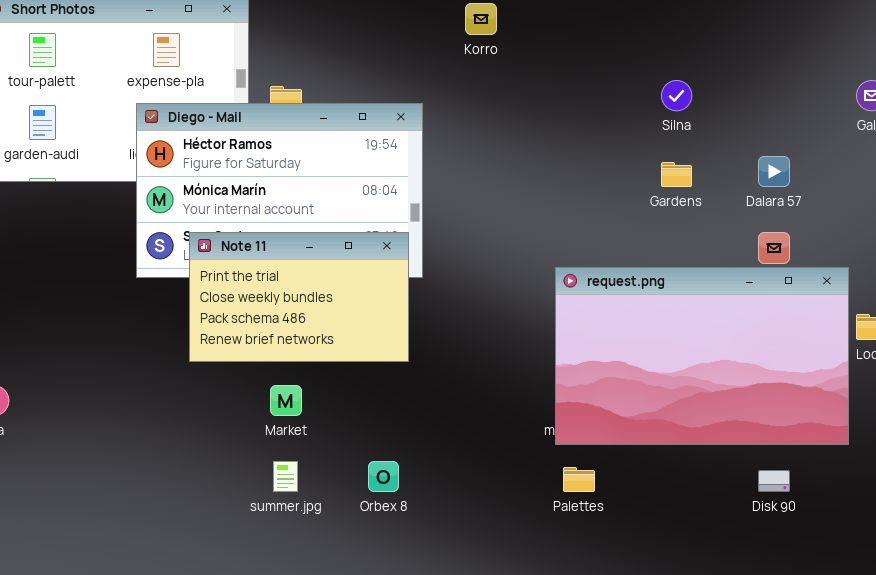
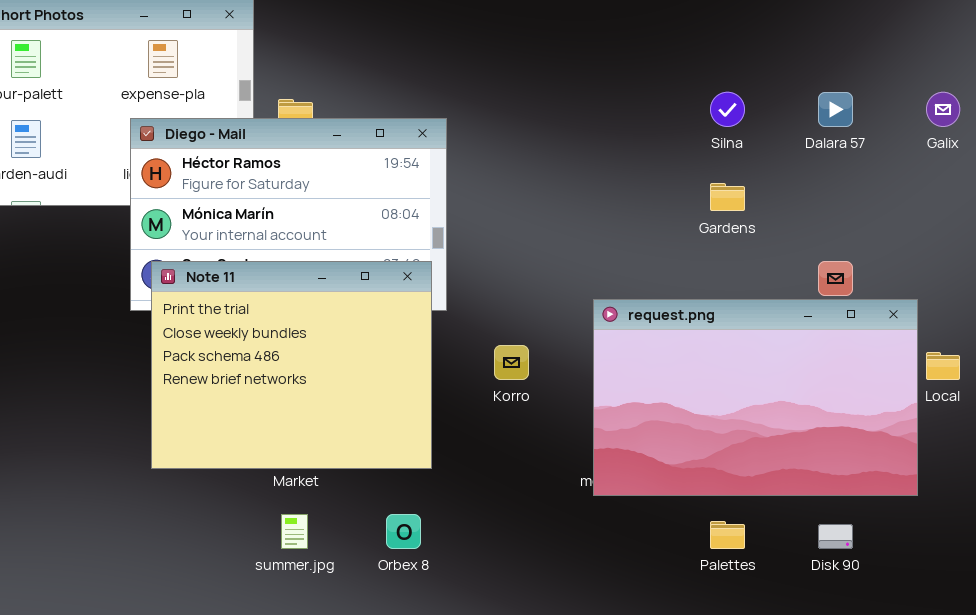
Korro: [465,3,497,35] -> [494,345,529,380], moved
Dalara 57: [758,156,790,187] -> [818,92,853,127], moved
Note 11: [189,232,409,362] -> [151,261,432,469], resized
Palettes: [563,467,595,492] -> [710,521,745,549], moved

